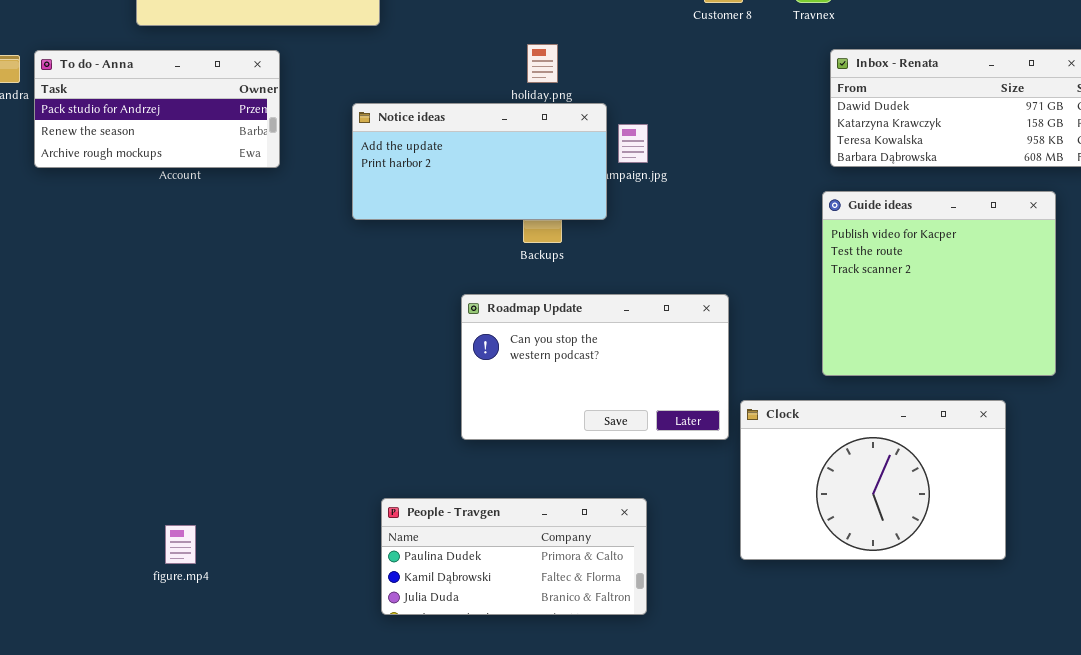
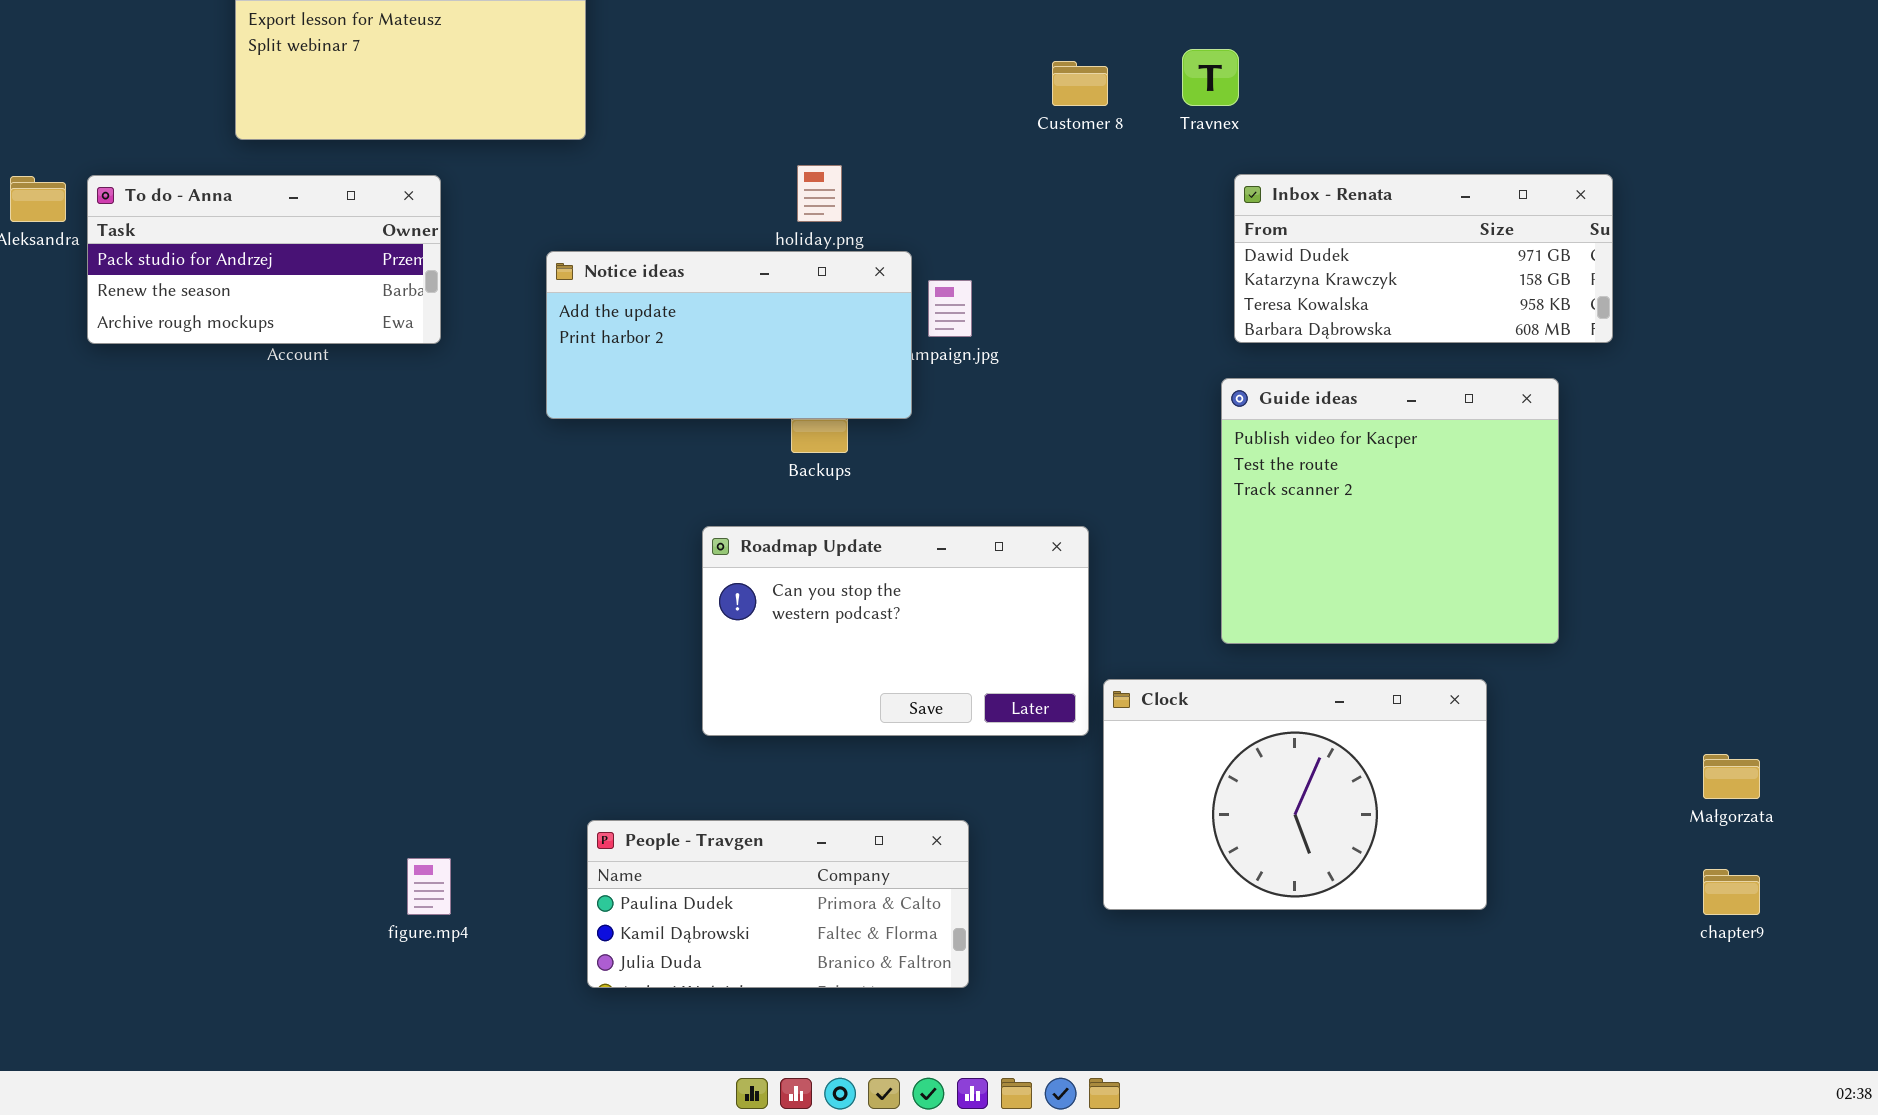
figure.mp4: [165,525,196,564] -> [407,858,451,915], moved

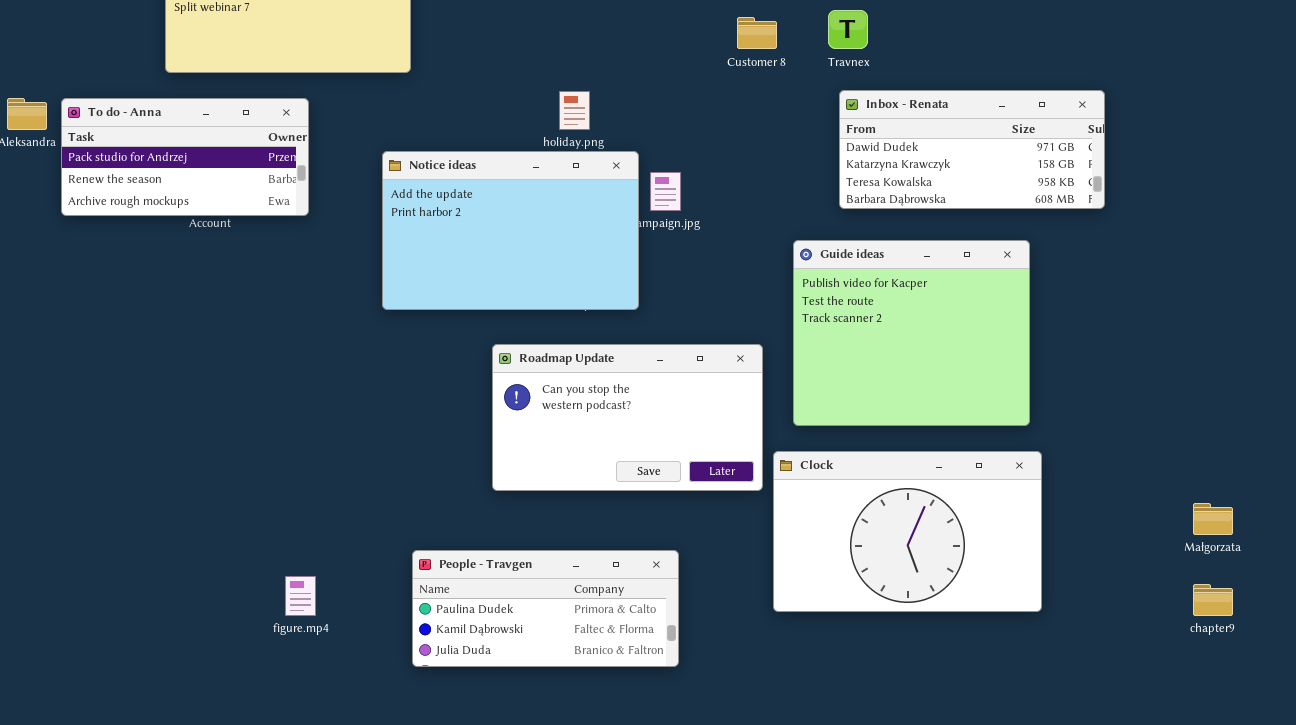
Inbox - Renata: [1234,174,1613,343] -> [839,90,1105,209], moved
Notice ideas: [546,251,912,419] -> [382,151,639,310], resized
Guide ideas: [1221,378,1559,644] -> [793,240,1030,426], moved

